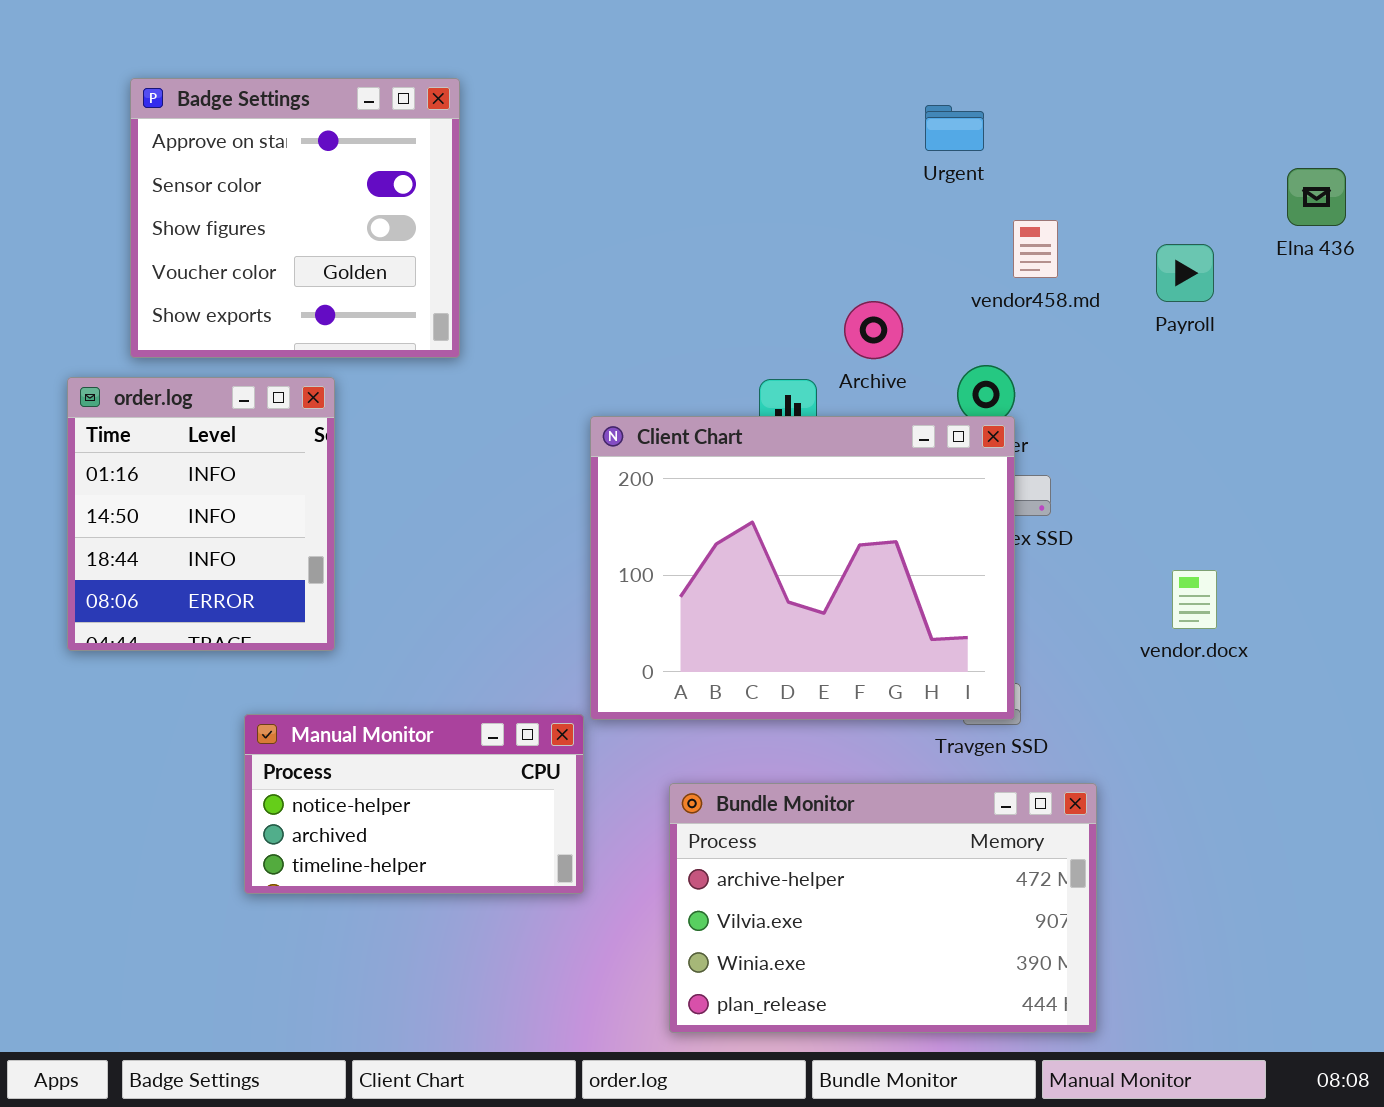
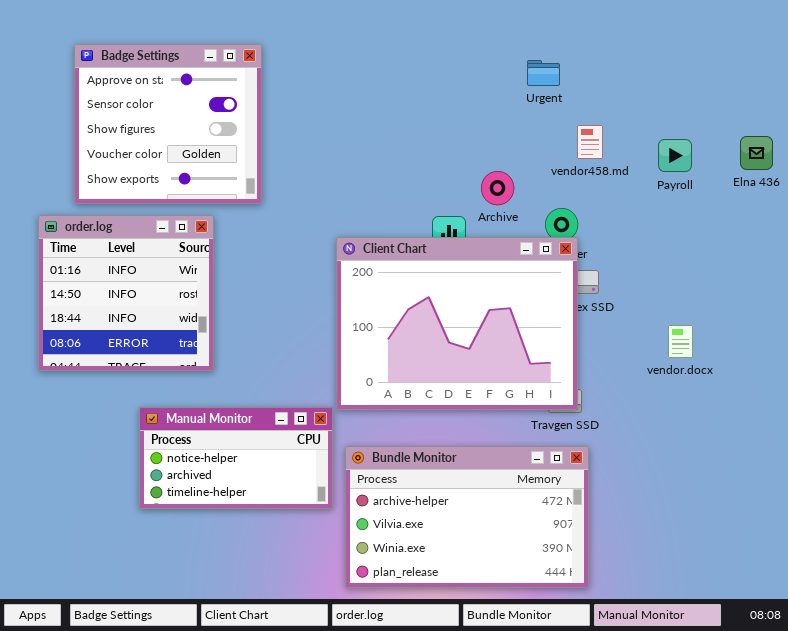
Elna 436: [1287,168,1346,226] -> [740,136,773,170], moved
order.log: [67,377,335,651] -> [38,215,214,371], resized
Bundle Monitor: [669,783,1097,1033] -> [345,446,589,588], moved

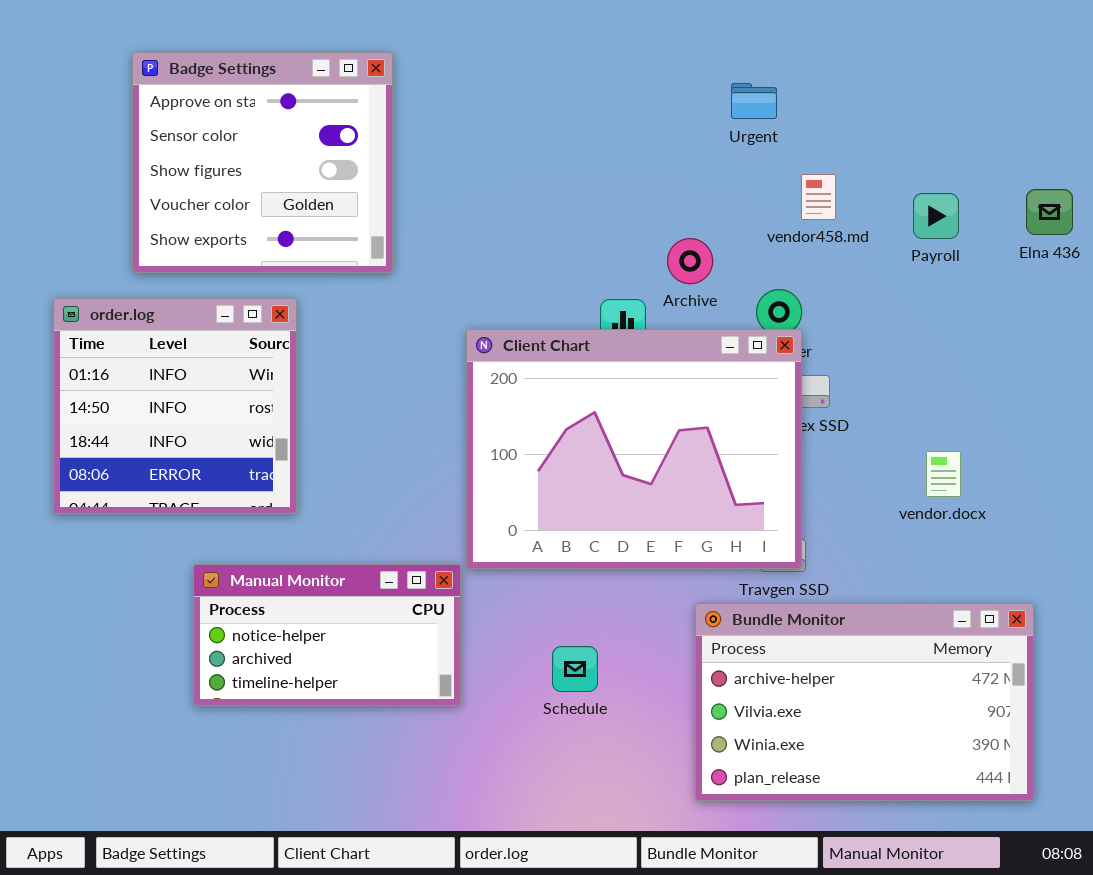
Badge Settings: [74,44,262,204] -> [132,52,393,273], moved
Bundle Monitor: [345,446,589,588] -> [695,603,1034,801], moved

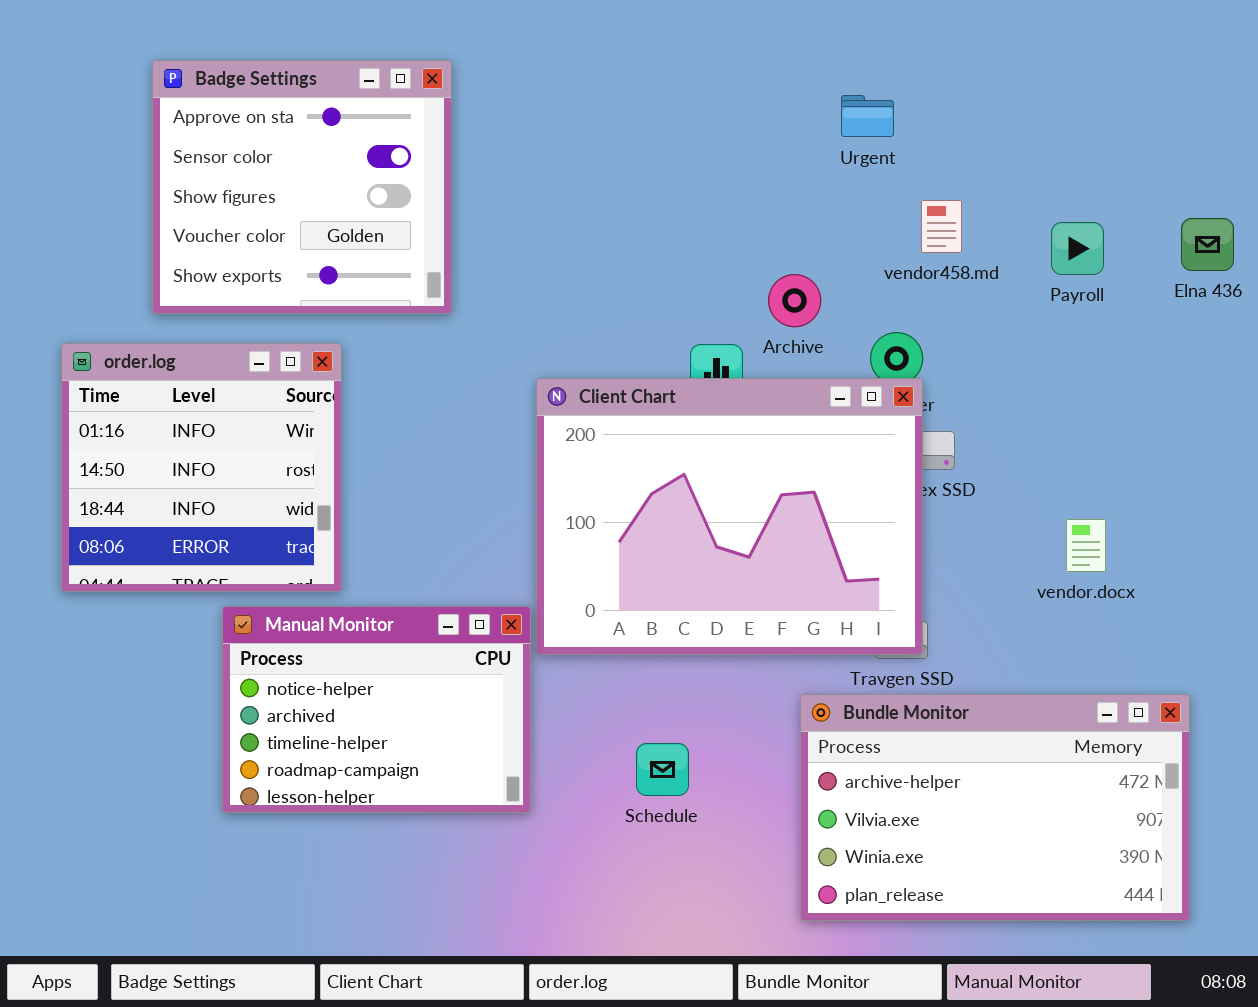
Manual Monitor: [193,564,461,706] -> [222,606,531,813], resized

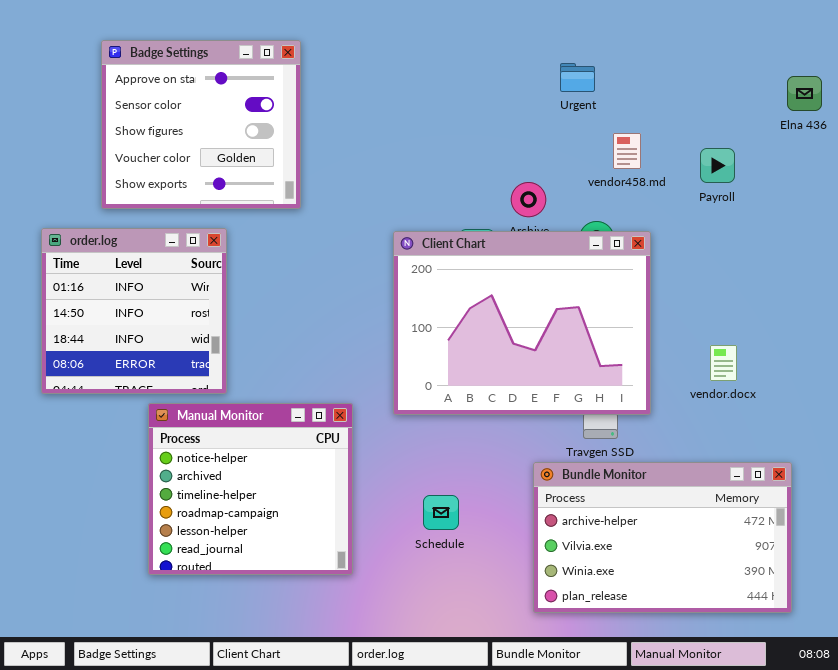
Elna 436: [1181,218,1234,271] -> [787,76,822,111], moved
Client Chart: [536,378,923,655] -> [393,231,651,415], moved
Manual Monitor: [222,606,531,813] -> [148,403,353,575], resized

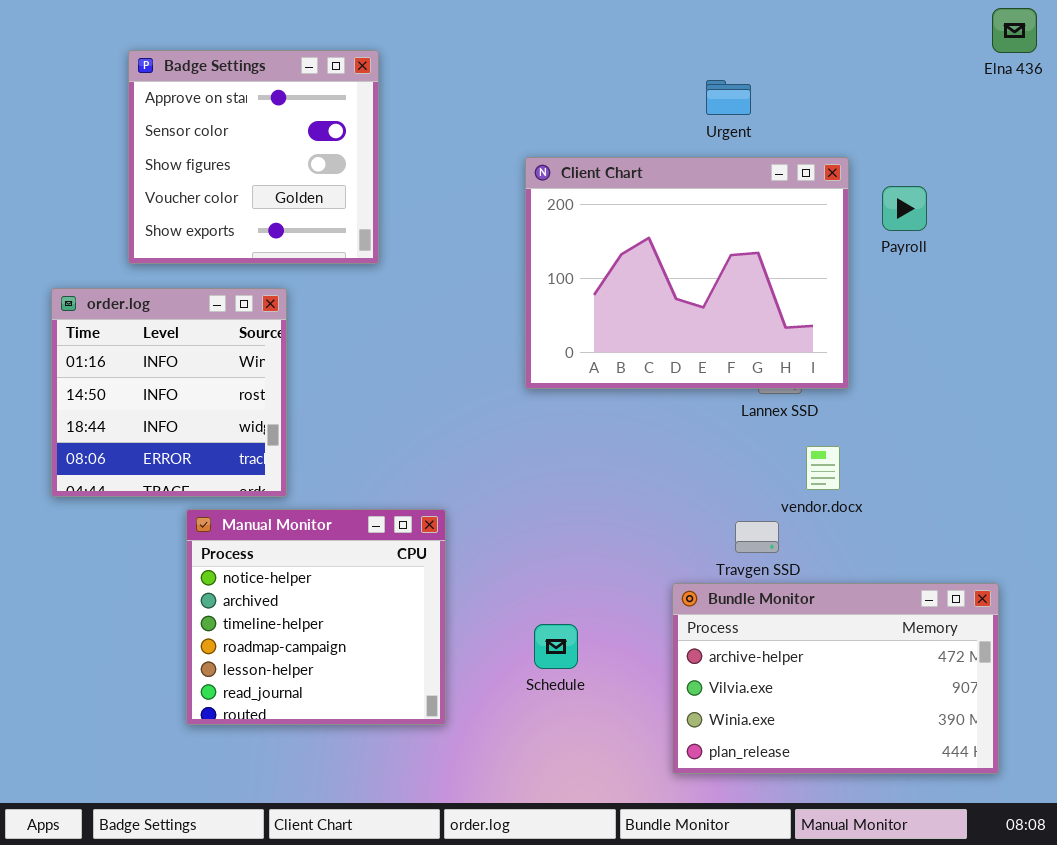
Elna 436: [787,76,822,111] -> [992,8,1037,53], moved
Client Chart: [393,231,651,415] -> [525,157,849,389], moved
vendor.docx: [710,345,737,381] -> [806,446,840,490], moved

